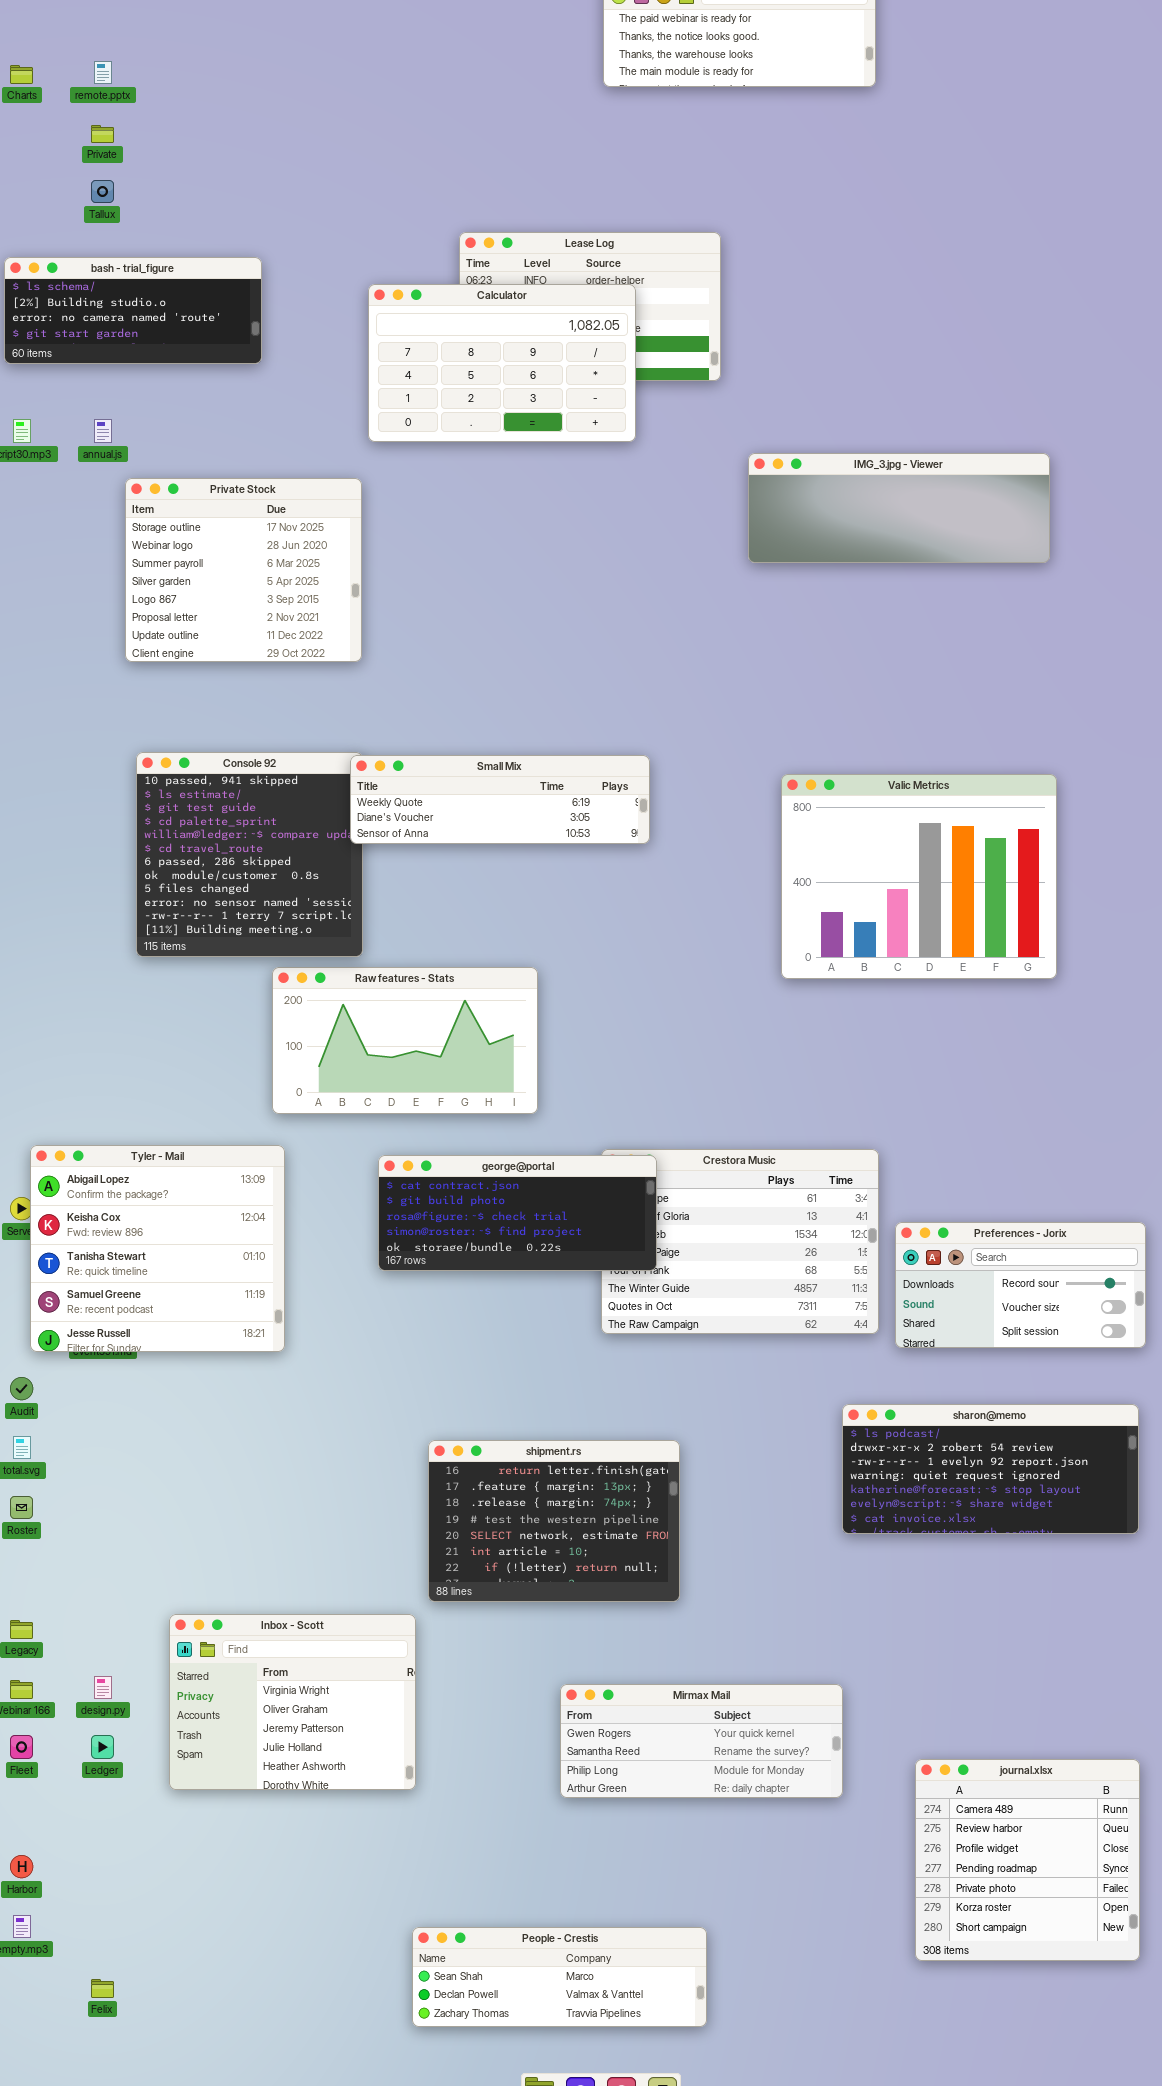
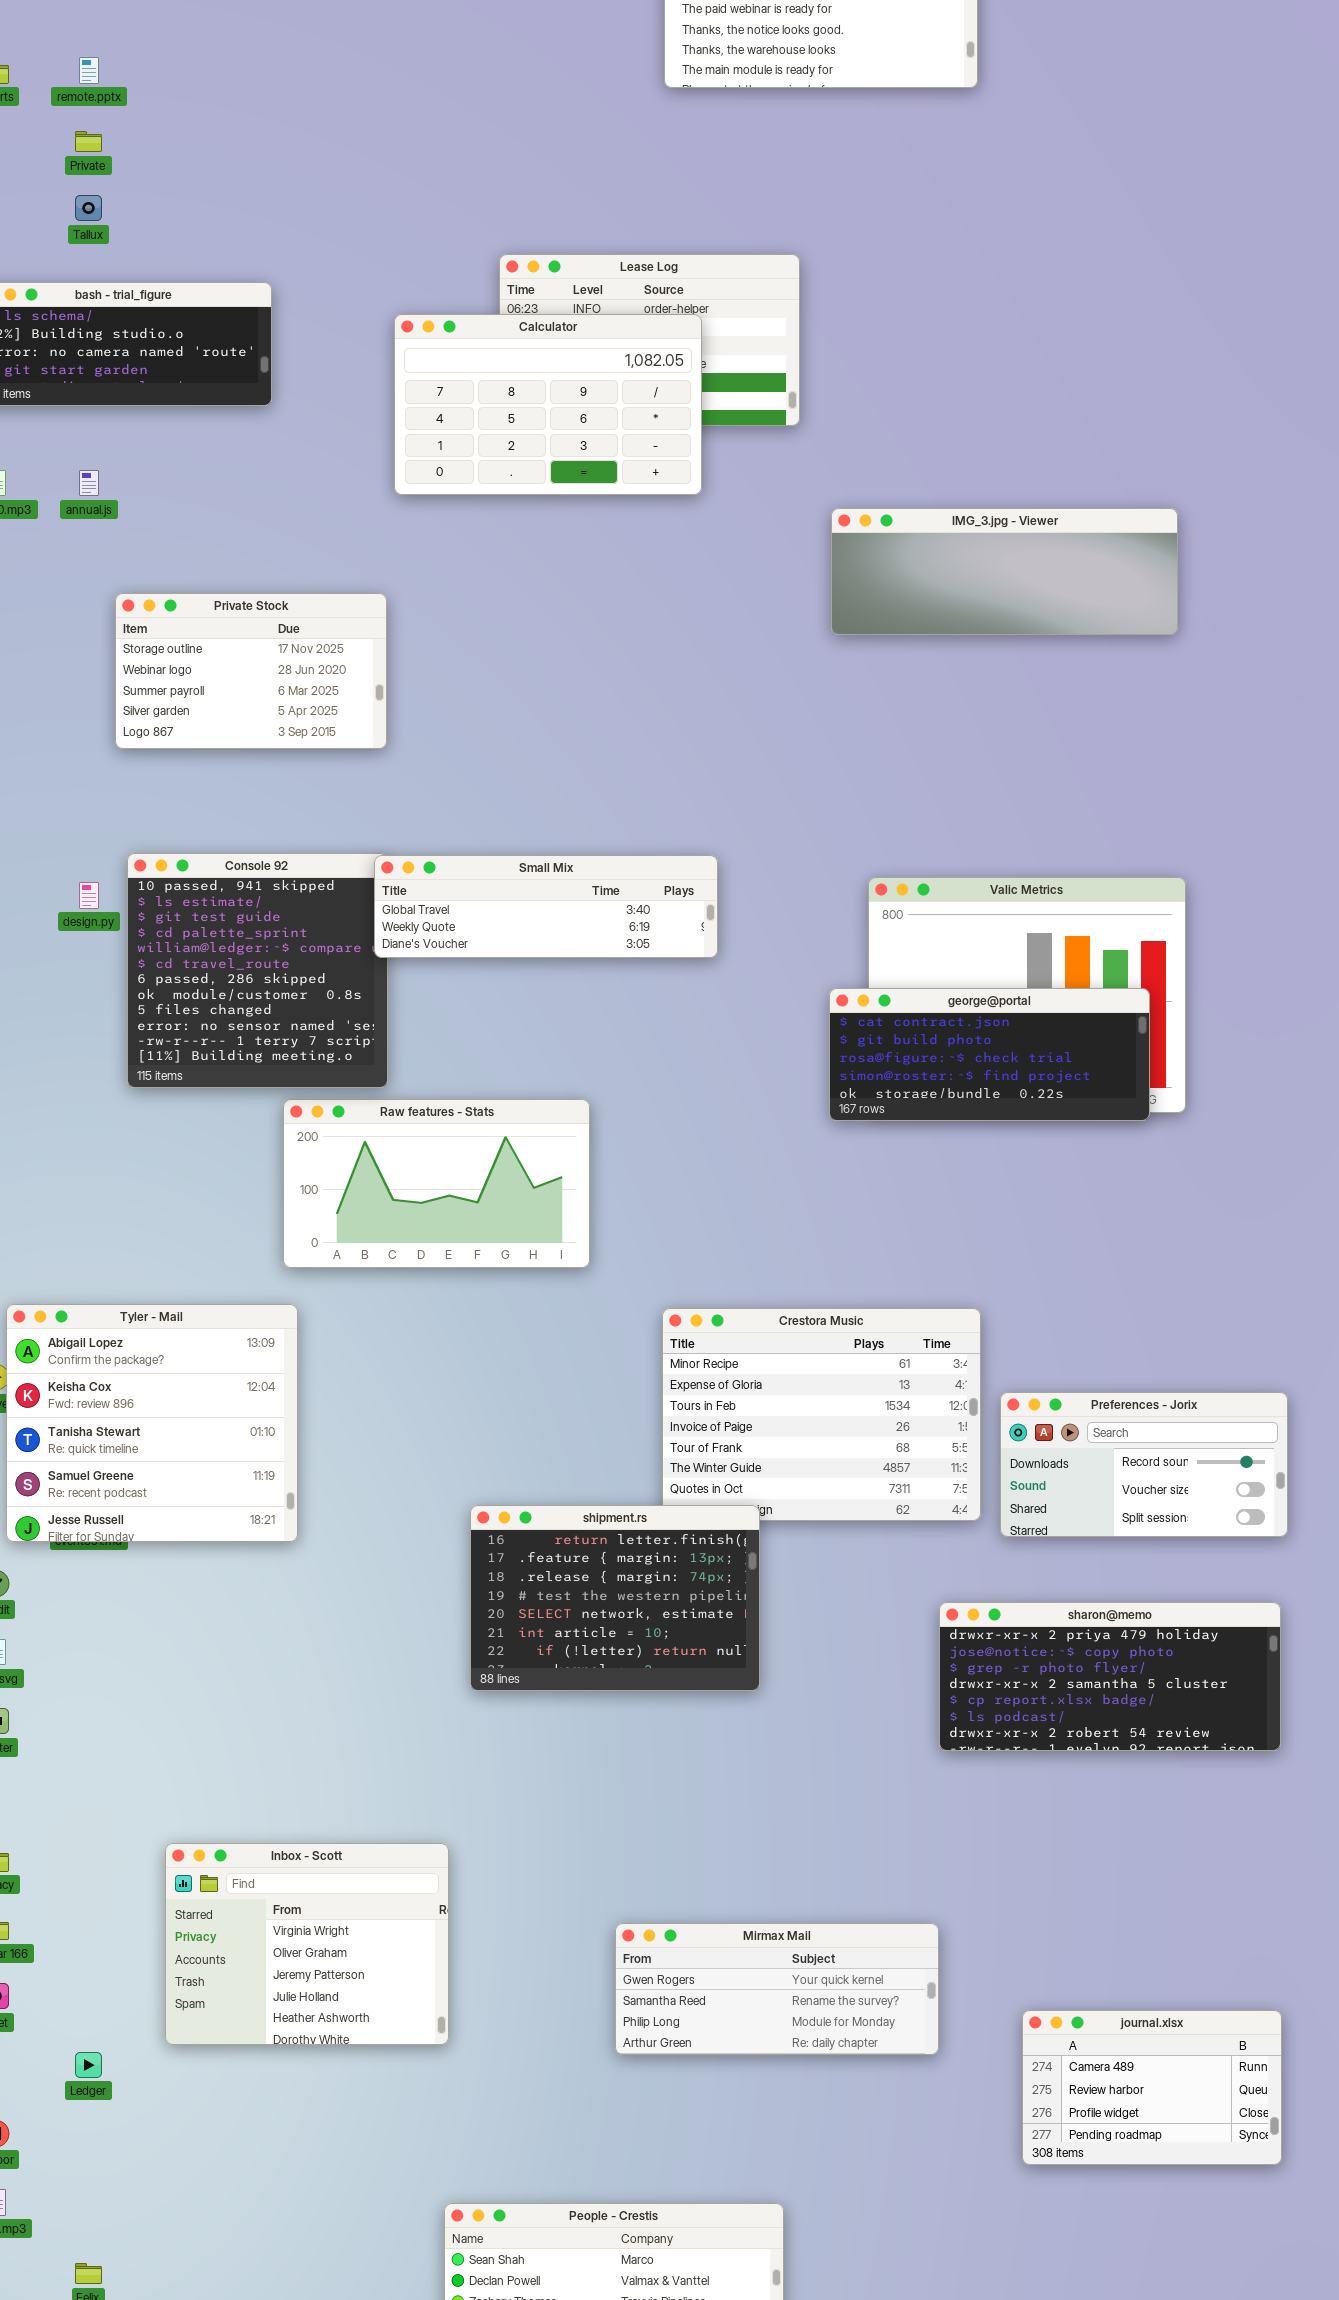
Private Stock: [125,478,362,662] -> [115,593,387,749], resized
Small Mix: [350,755,650,844] -> [374,855,718,958], scrolled up 1 row
george@portal: [378,1155,657,1271] -> [829,988,1150,1121], moved
sharon@memo: [842,1404,1139,1534] -> [939,1602,1281,1751], scrolled up 5 rows
shipment.rs: [428,1440,680,1602] -> [470,1505,760,1691], moved
design.py: [94,1676,112,1699] -> [79,882,99,909], moved
Ledger: [91,1735,114,1759] -> [75,2052,102,2078], moved
journal.xlsx: [915,1759,1140,1961] -> [1022,2010,1282,2165], resized

